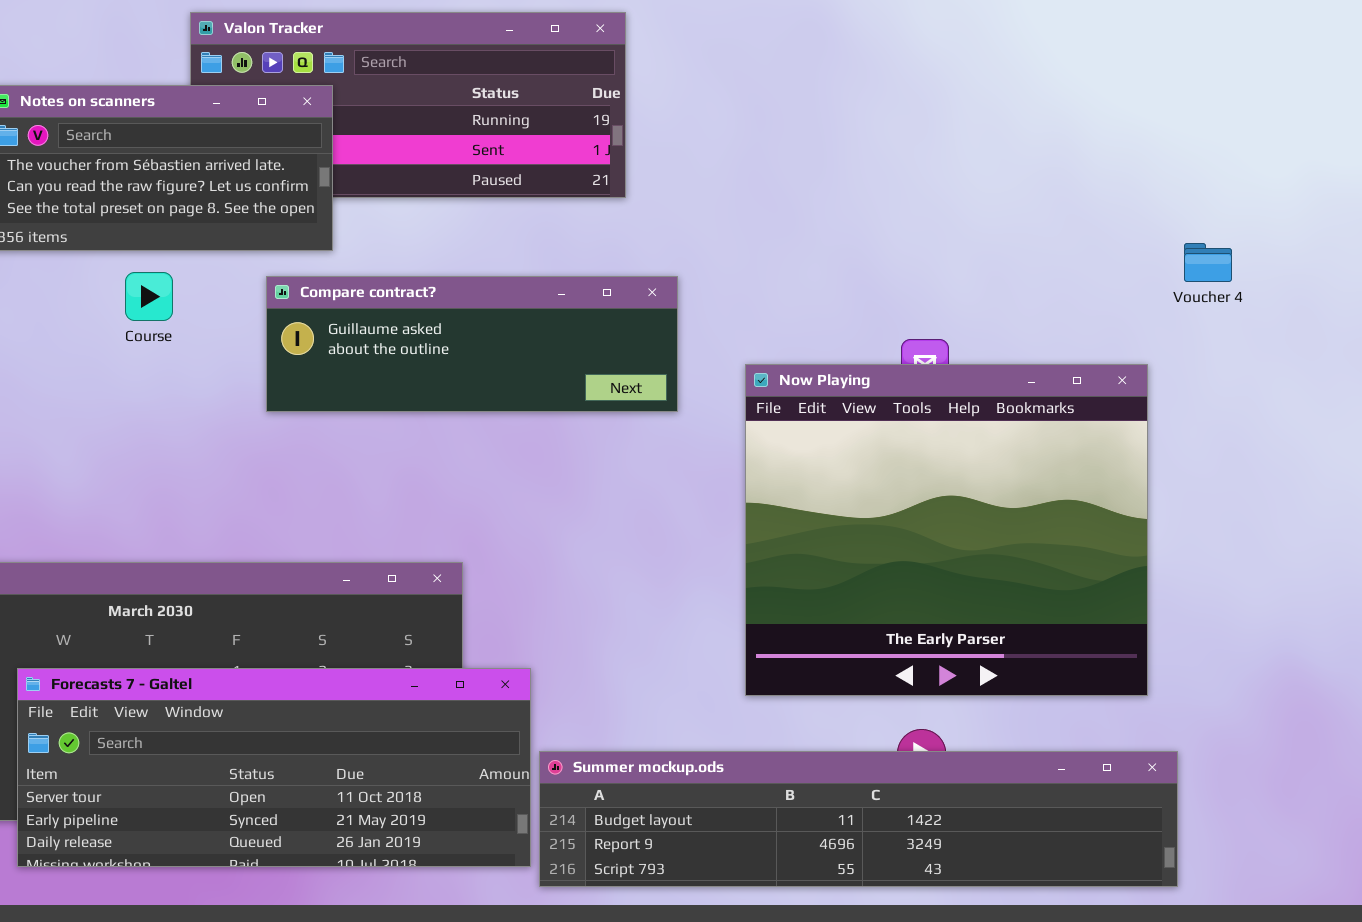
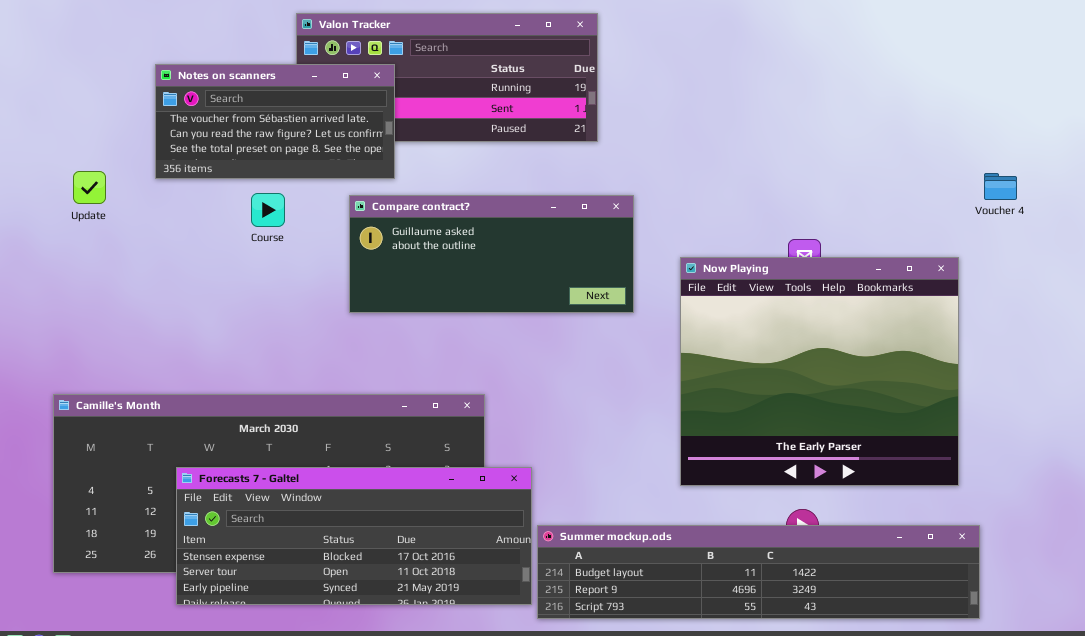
Compare contract?: [266,276,678,412] -> [349,195,634,313], resized
Forecasts 7 - Galtel: [17,668,531,867] -> [176,467,532,605], scrolled up 1 row

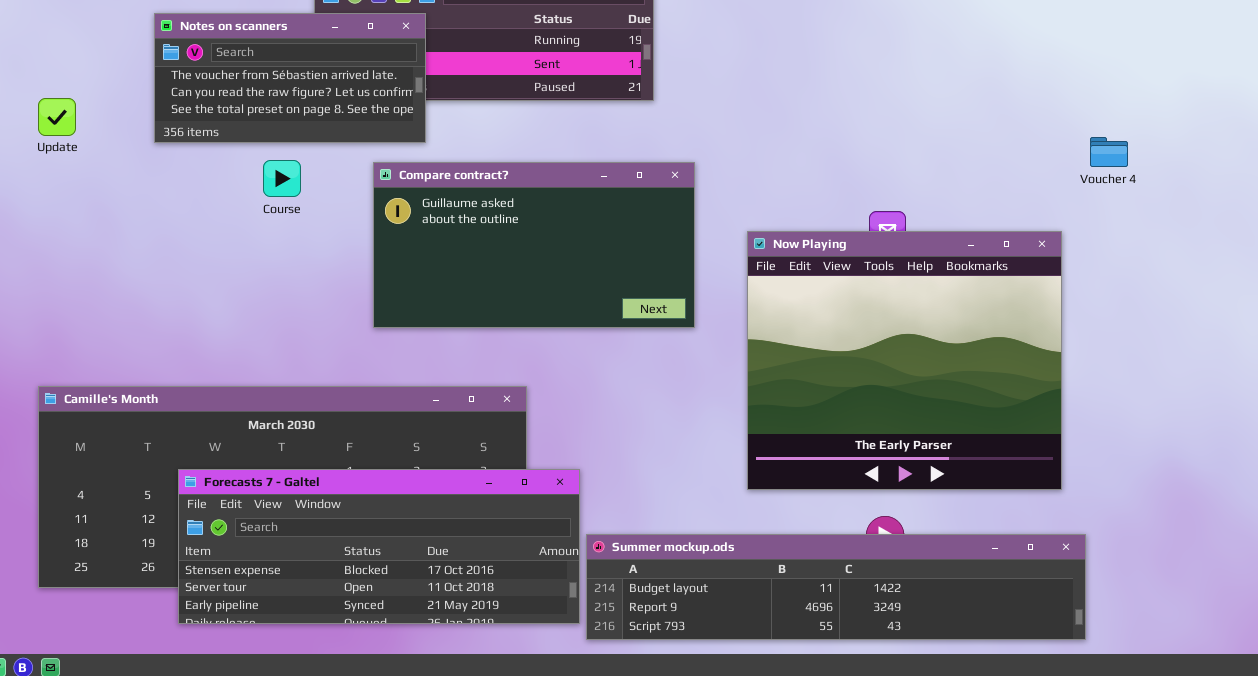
Update: [73,171,106,204] -> [38,98,76,136], moved
Compare contract?: [349,195,634,313] -> [373,162,695,328], resized

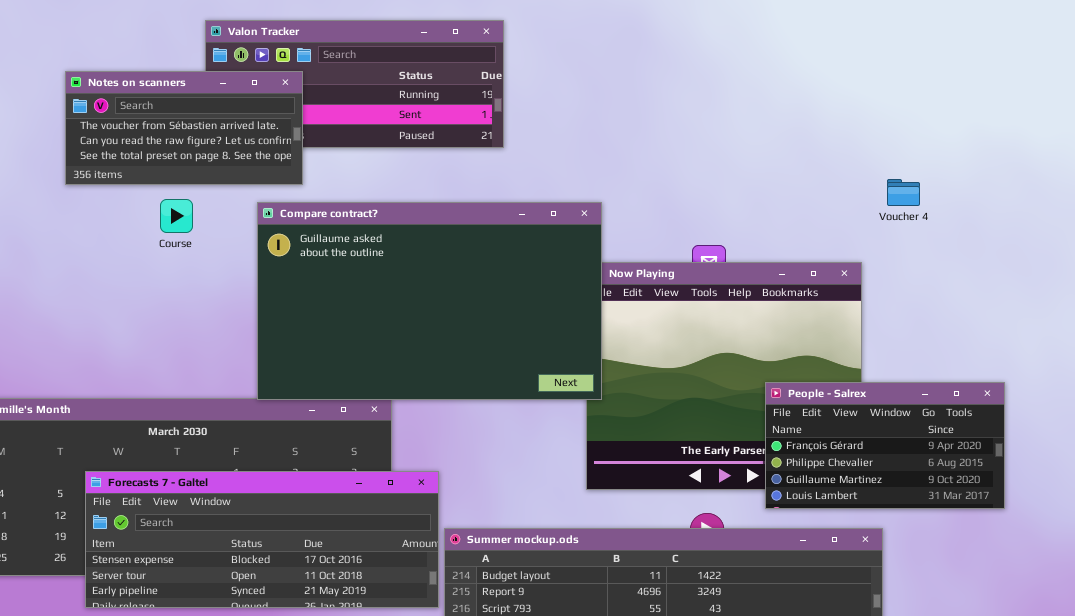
Compare contract?: [373,162,695,328] -> [257,202,602,400], resized
People - Salrex: none -> [765,382,1005,509], opened

